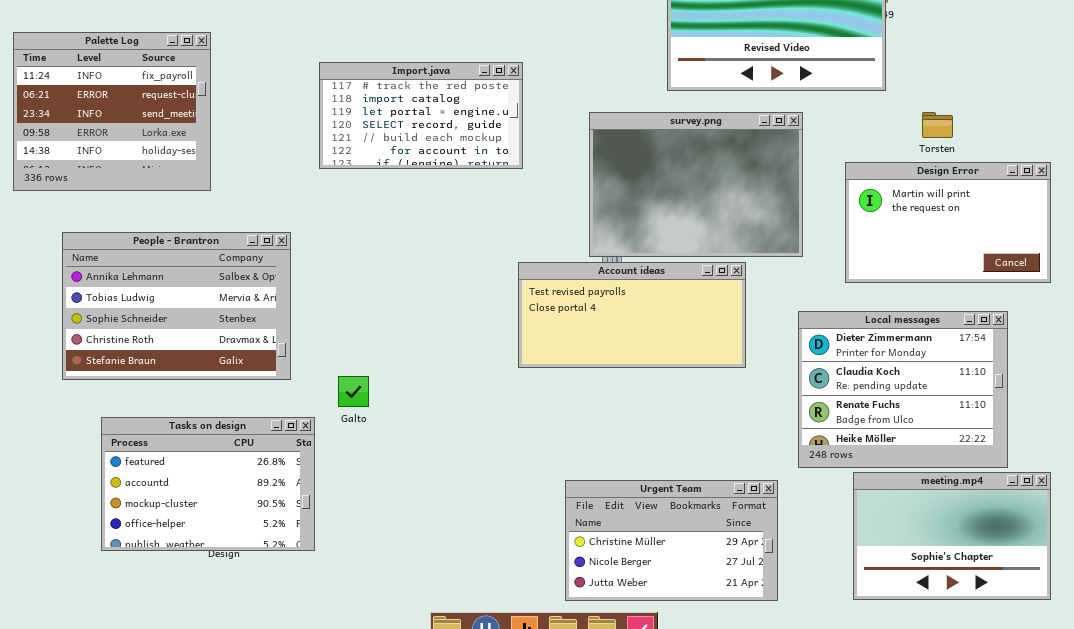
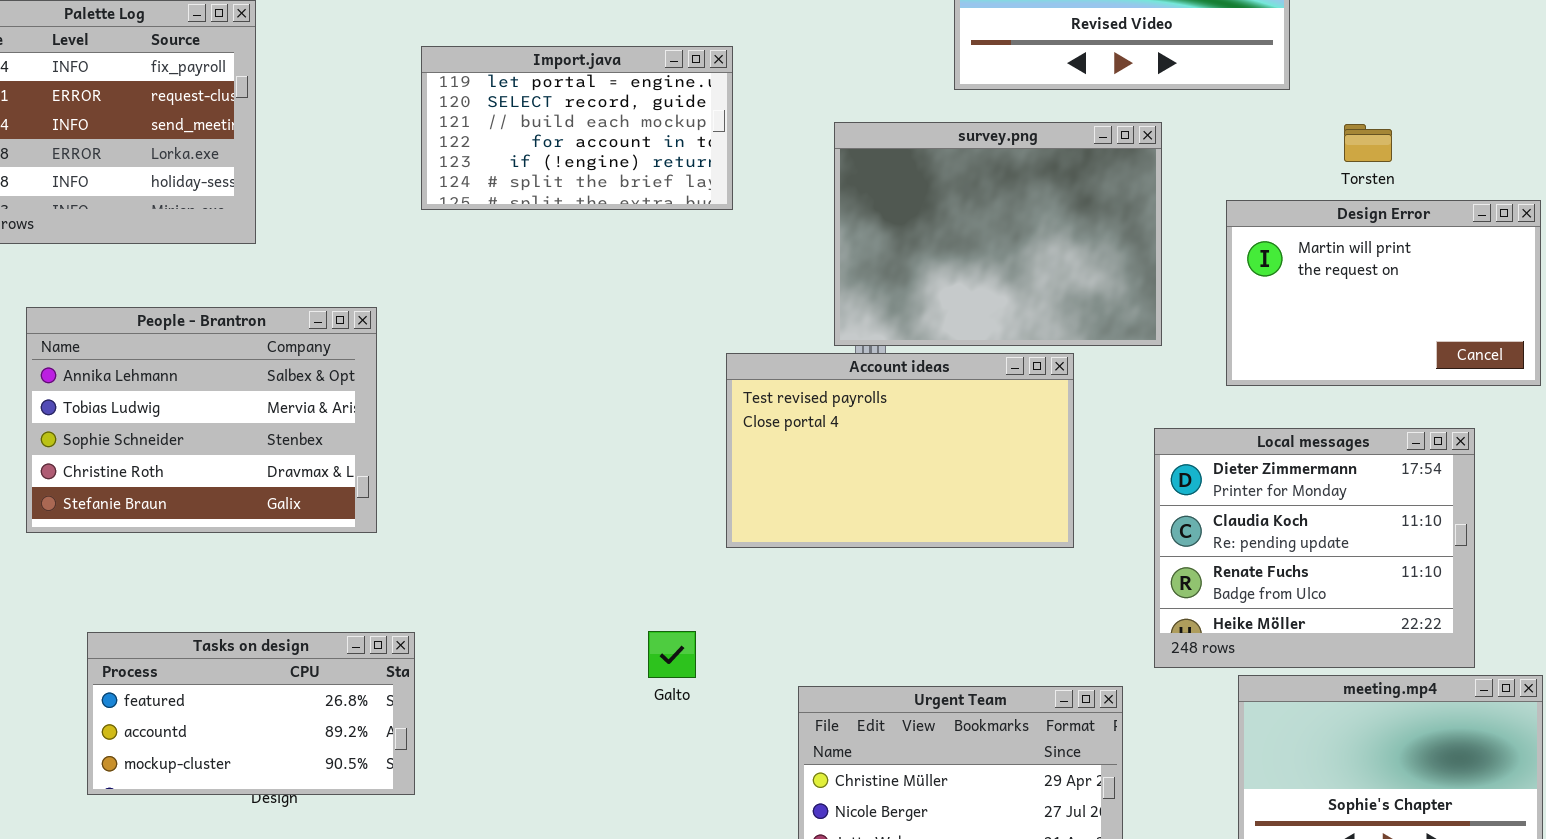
Import.java: [319,62,523,169] -> [421,46,733,210], scrolled down 2 rows
Account ideas: [518,262,746,368] -> [726,353,1074,548], resized
Galto: [338,376,369,407] -> [648,631,696,678], moved
Tasks on design: [101,417,315,551] -> [87,632,415,795], resized

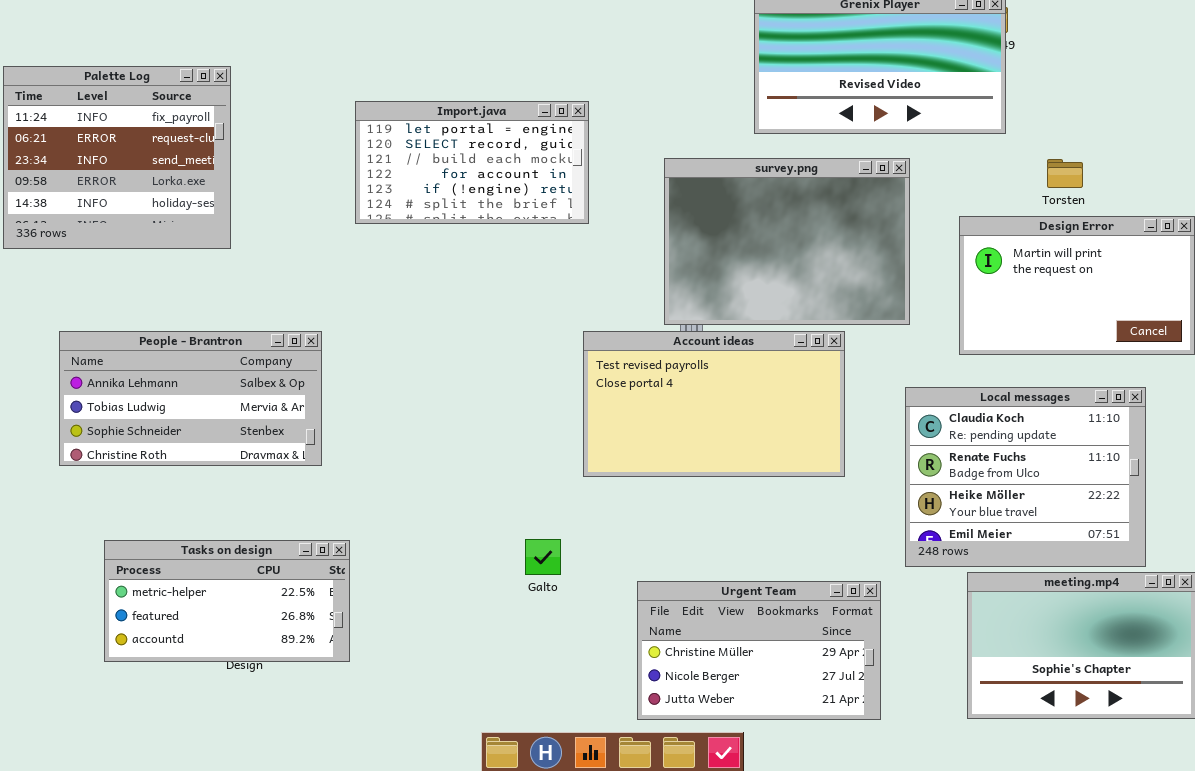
People - Brantron: [26,307,377,533] -> [59,331,322,466], resized
Local messages: [1154,428,1475,668] -> [905,387,1146,567], scrolled down 1 row
Tasks on design: [87,632,415,795] -> [104,540,350,662], scrolled up 1 row

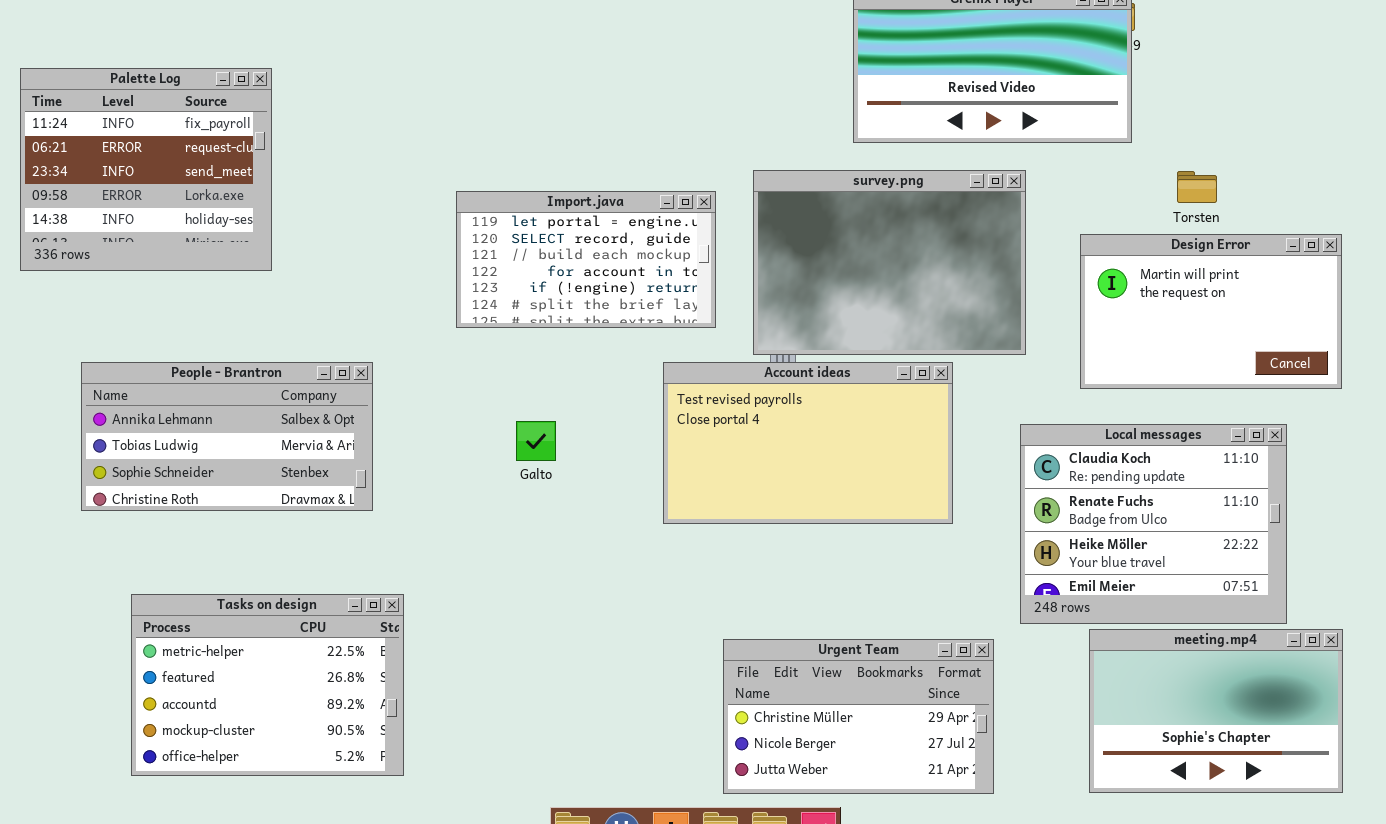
Import.java: [355,101,589,224] -> [456,191,716,328], moved
Galto: [525,539,561,575] -> [516,421,556,461], moved
Tasks on design: [104,540,350,662] -> [131,594,404,776], resized

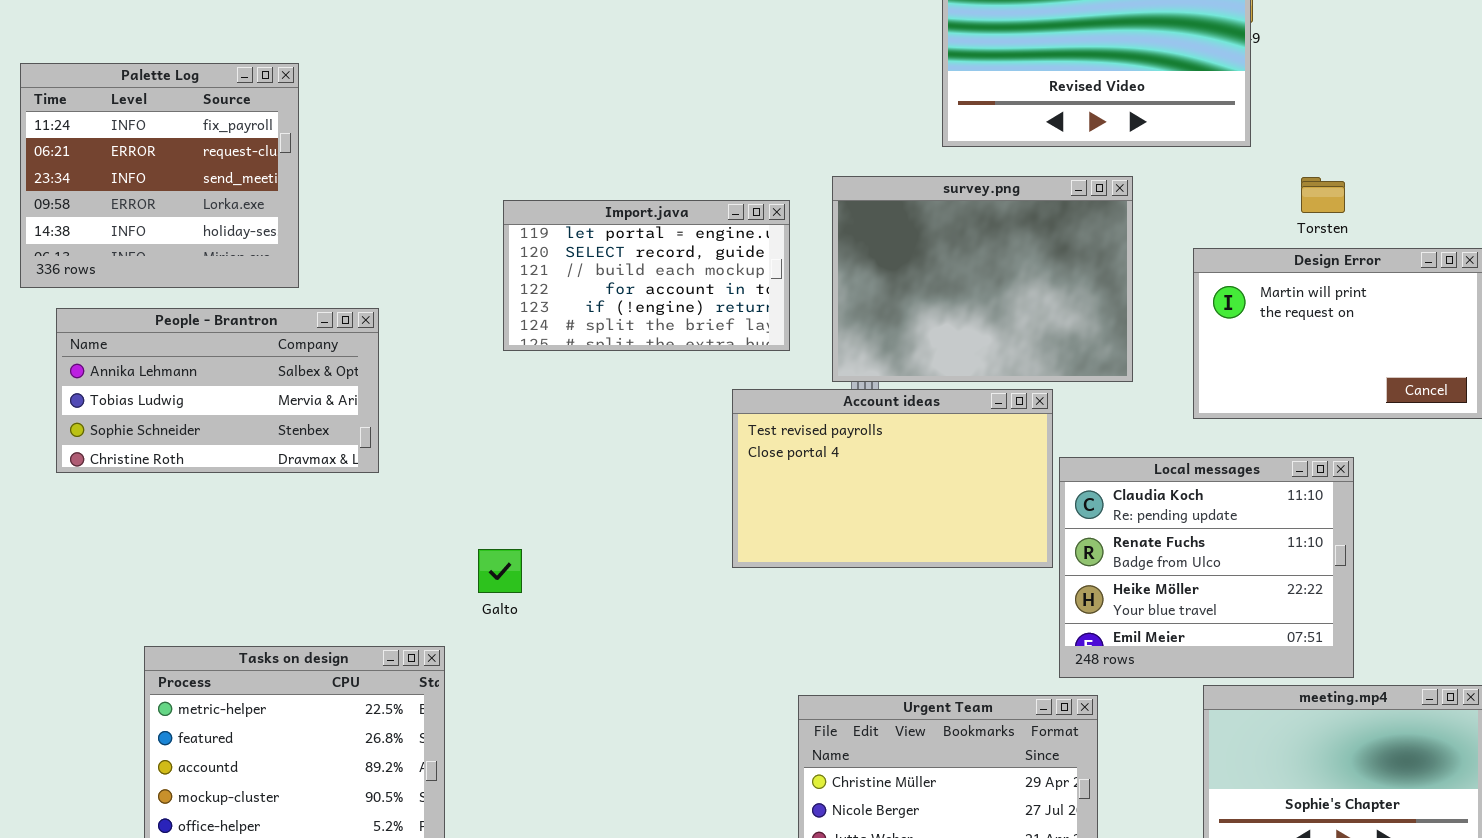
People - Brantron: [81,362,373,511] -> [56,308,379,473], moved
Galto: [516,421,556,461] -> [478,549,522,593], moved
Local messages: [1020,424,1287,624] -> [1059,457,1354,678], moved

